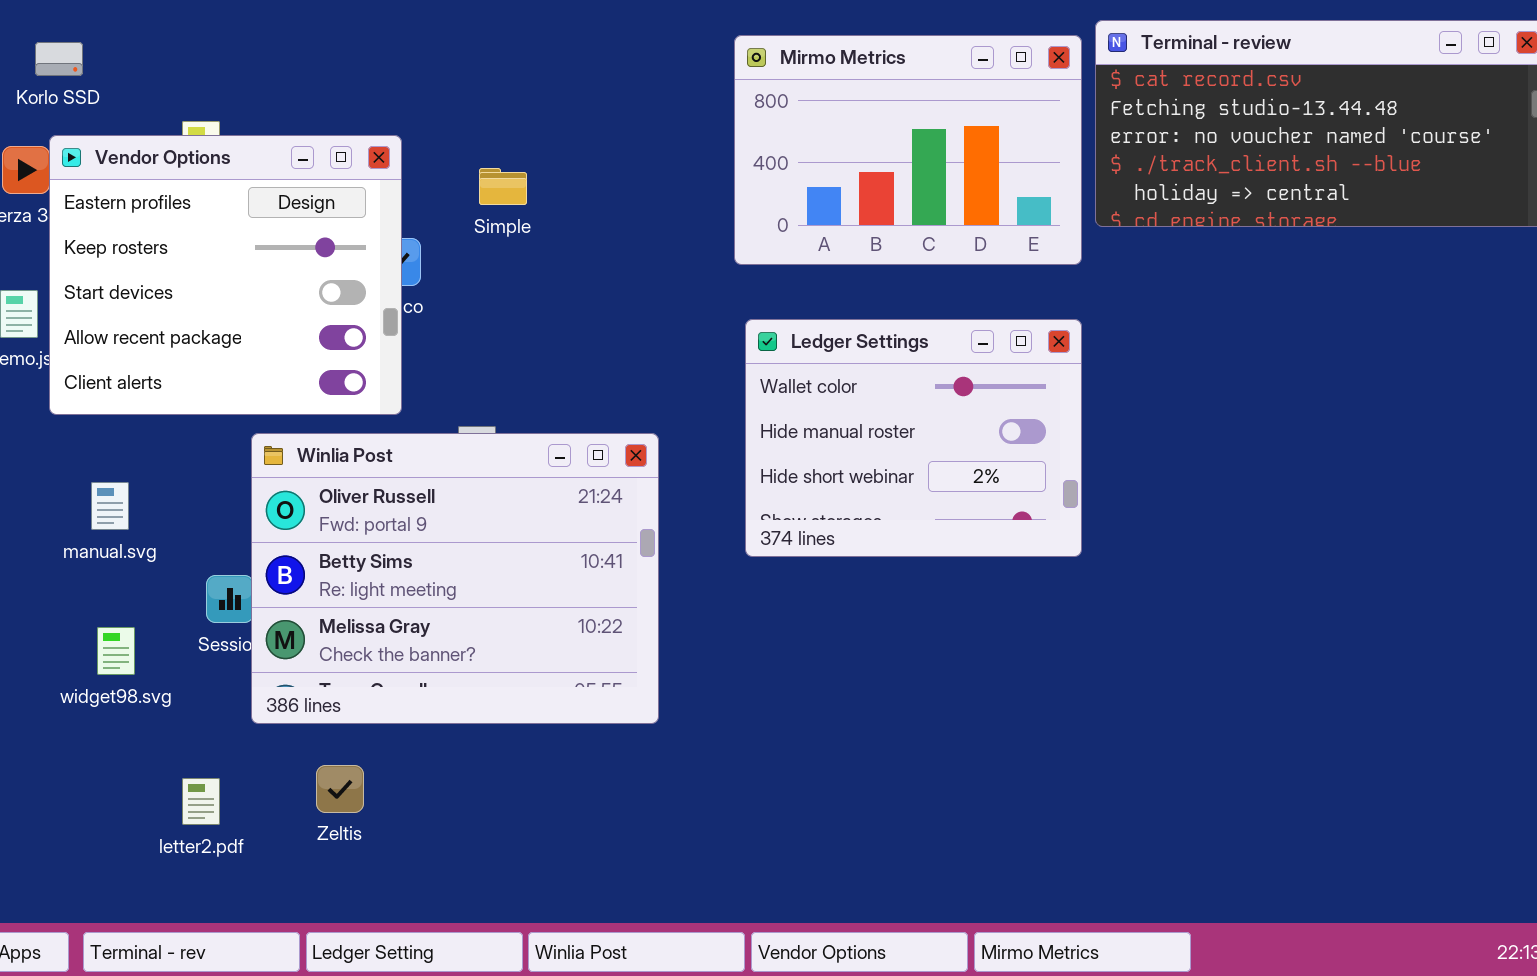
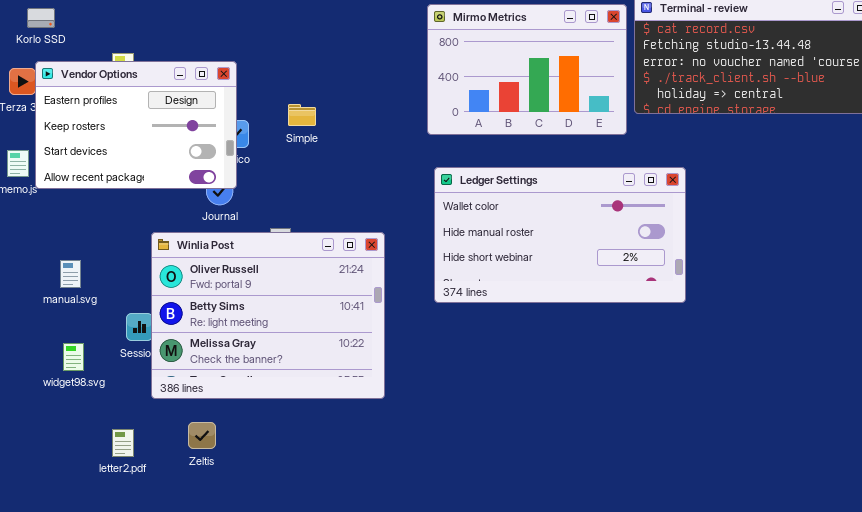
Vendor Options: [49,135,402,415] -> [35,61,237,189], resized
Simple: [479,168,527,205] -> [288,104,316,126], moved
Ledger Settings: [745,319,1082,557] -> [434,167,686,303], resized

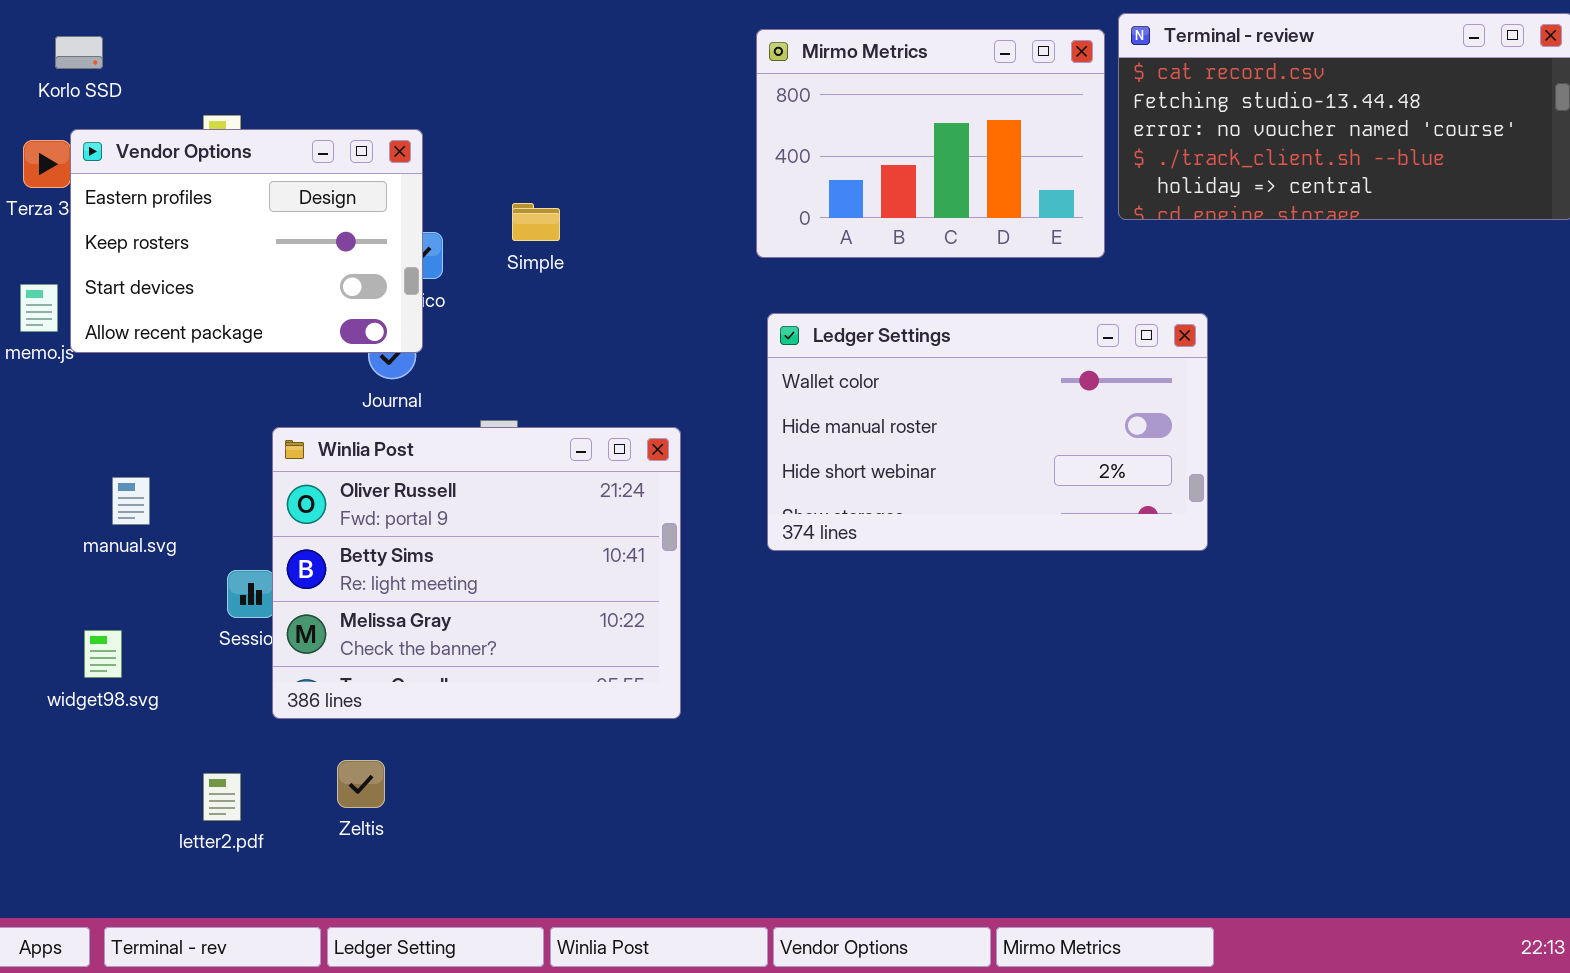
widget98.svg: [63,343,84,371] -> [84,630,122,678], moved

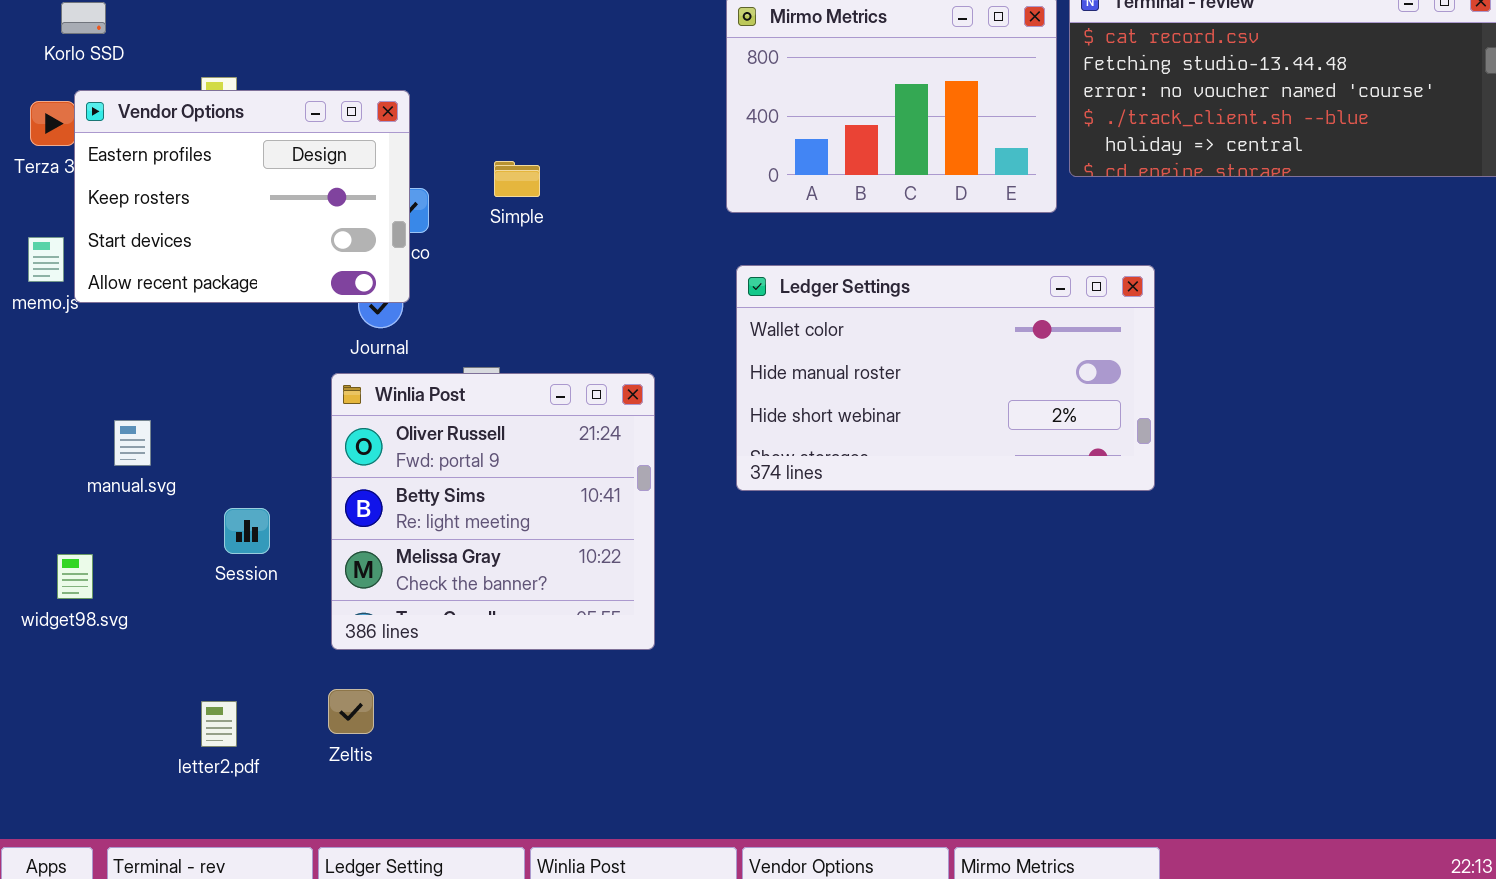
Winlia Post: [272,427,681,719] -> [331,373,655,650], resized
widget98.svg: [84,630,122,678] -> [57,554,93,599], moved

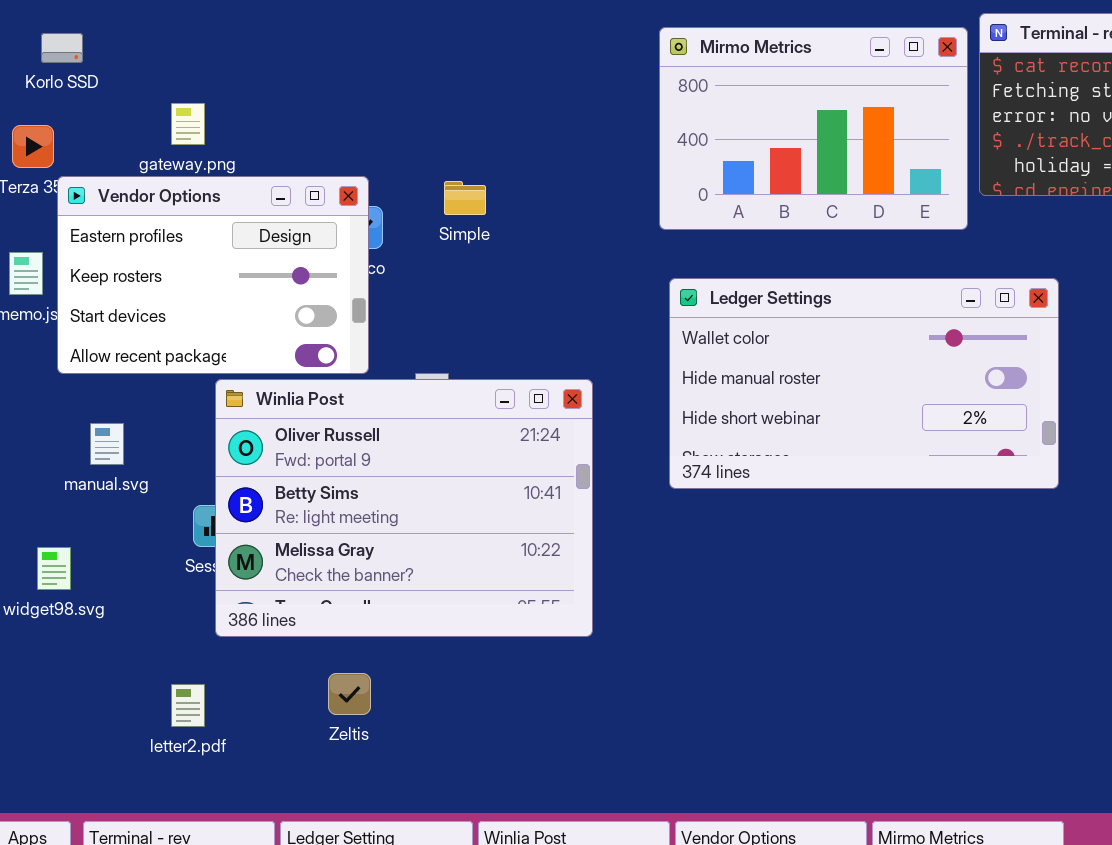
Vendor Options: [74,90,410,303] -> [57,176,369,374], moved
Winlia Post: [331,373,655,650] -> [215,379,593,637], resized
Zeltis: [328,689,374,734] -> [328,673,371,715], moved

